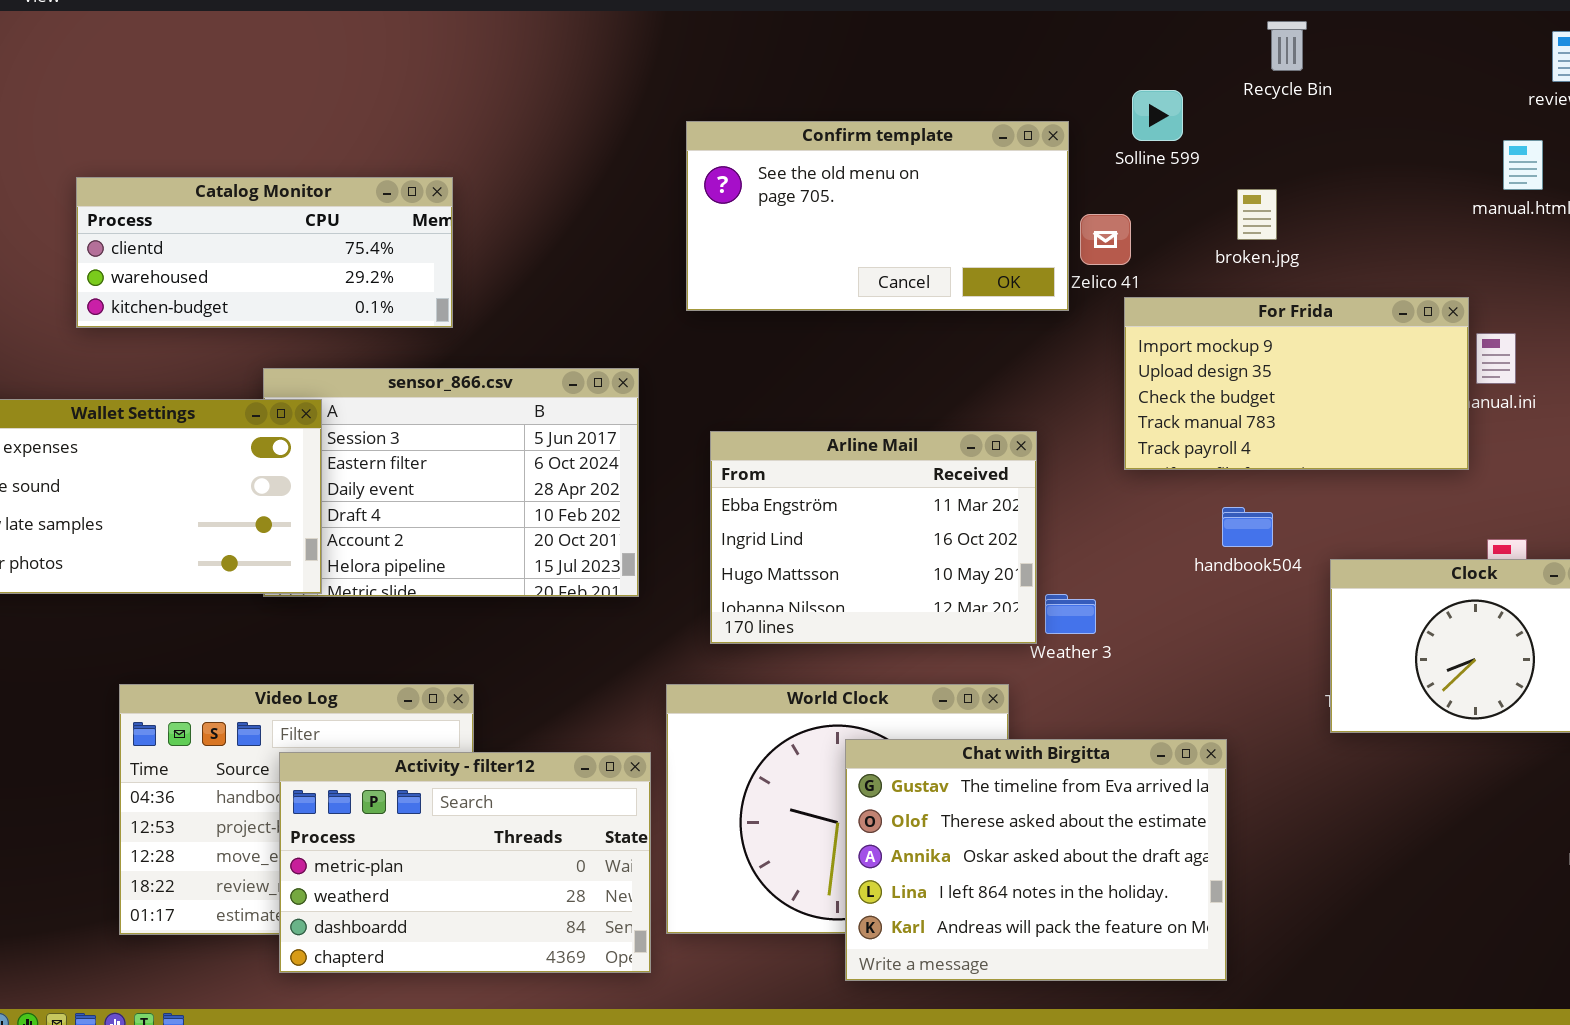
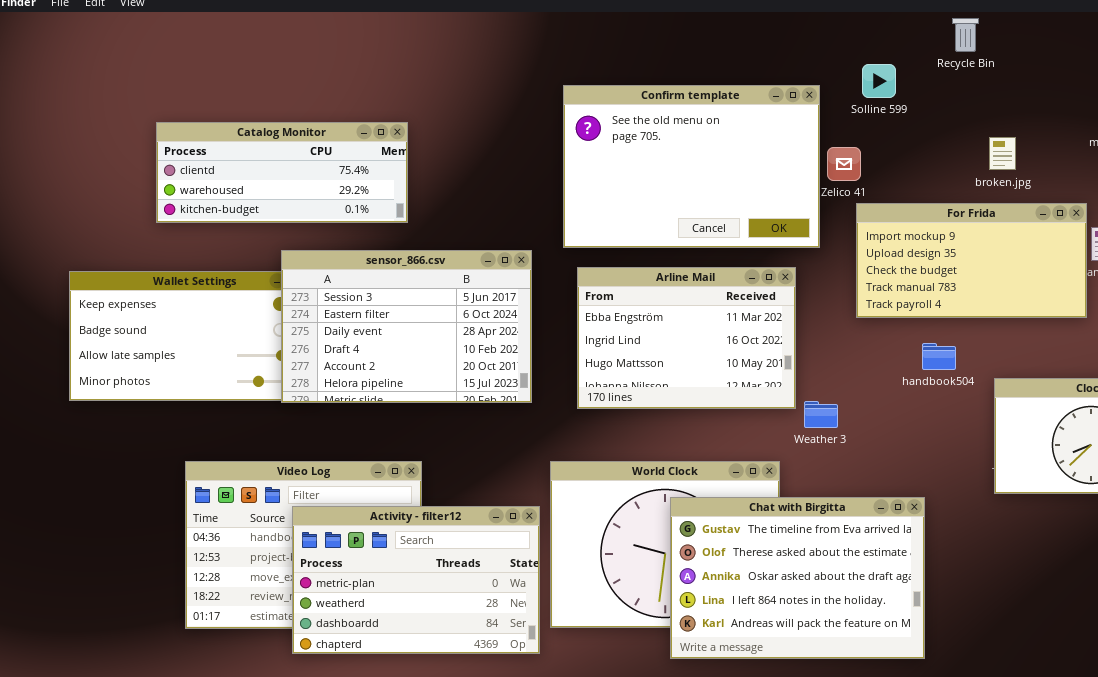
Confirm template: [686,121,1069,311] -> [563,85,820,248], resized
broken.jpg: [1237,189,1277,240] -> [989,137,1016,170], moved
sensor_866.csv: [263,368,639,597] -> [281,250,532,403], raised
Arline Mail: [710,431,1037,644] -> [577,267,796,409], moved

